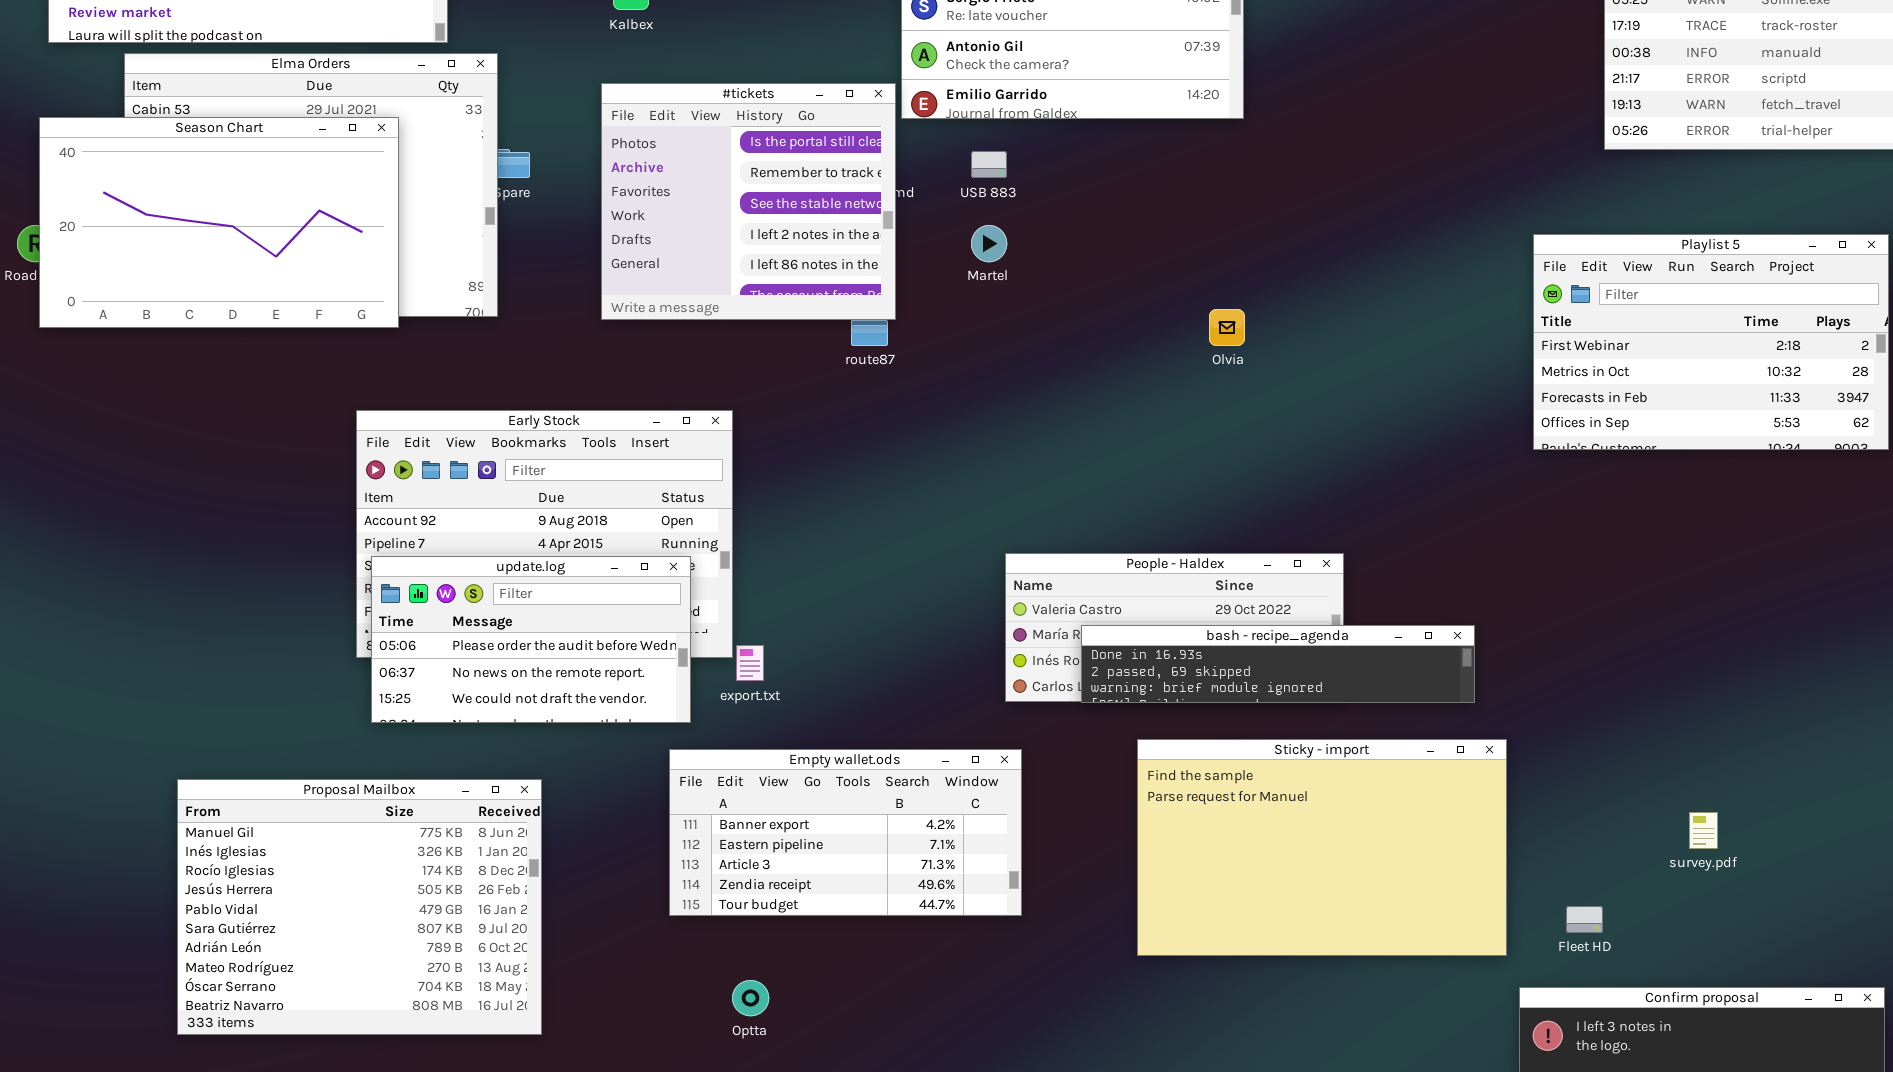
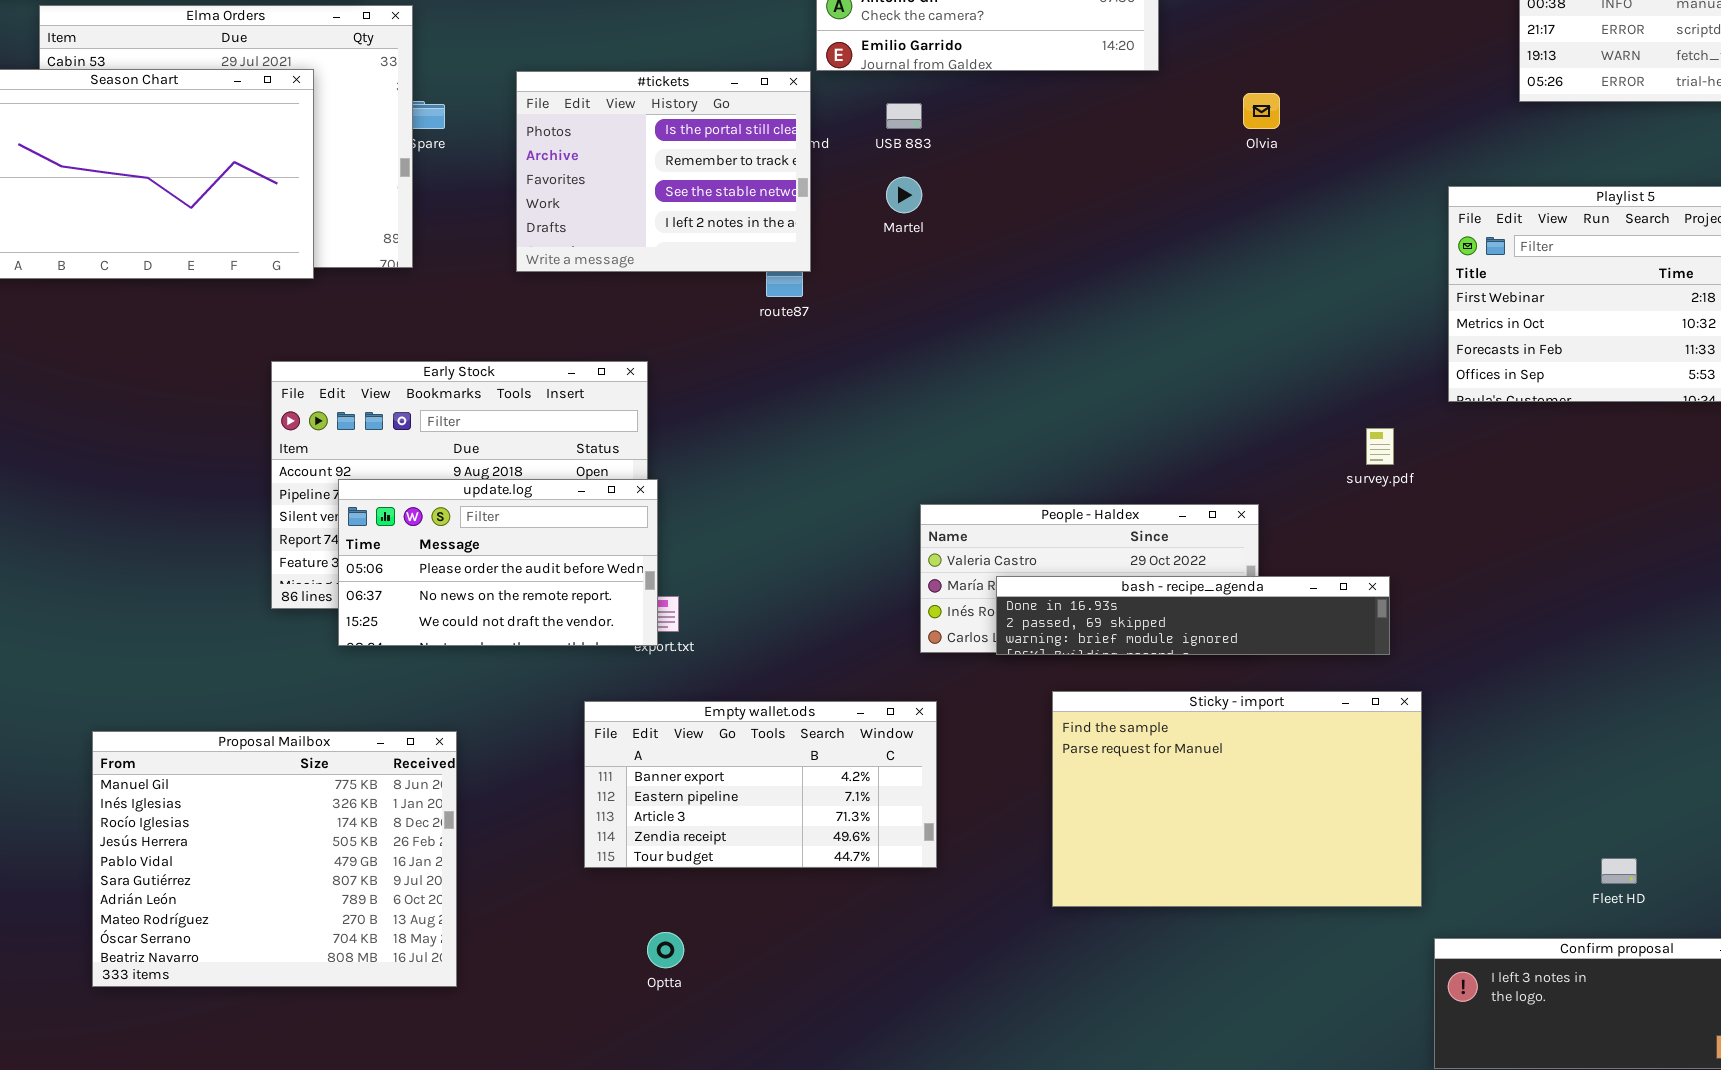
#tickets: [601,83,896,320] -> [516,71,811,272], resized
Olvia: [1209,309,1245,346] -> [1243,93,1280,129], moved
update.log: [371,556,691,723] -> [338,479,658,646], moved
survey.pdf: [1689,812,1718,849] -> [1366,428,1394,465], moved
Fleet HD: [1566,906,1603,933] -> [1601,858,1637,884], moved

